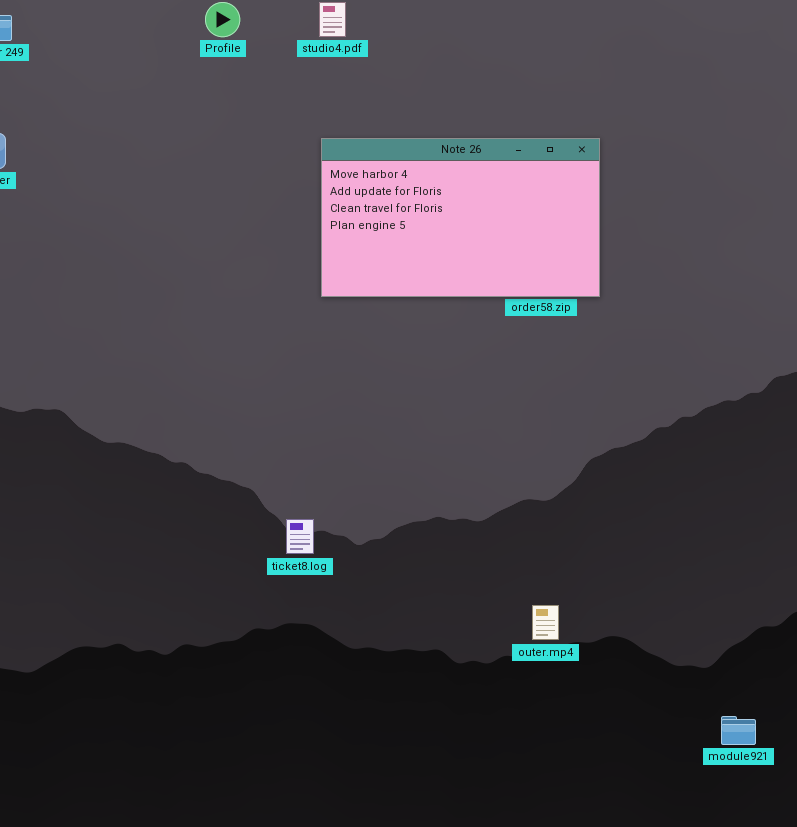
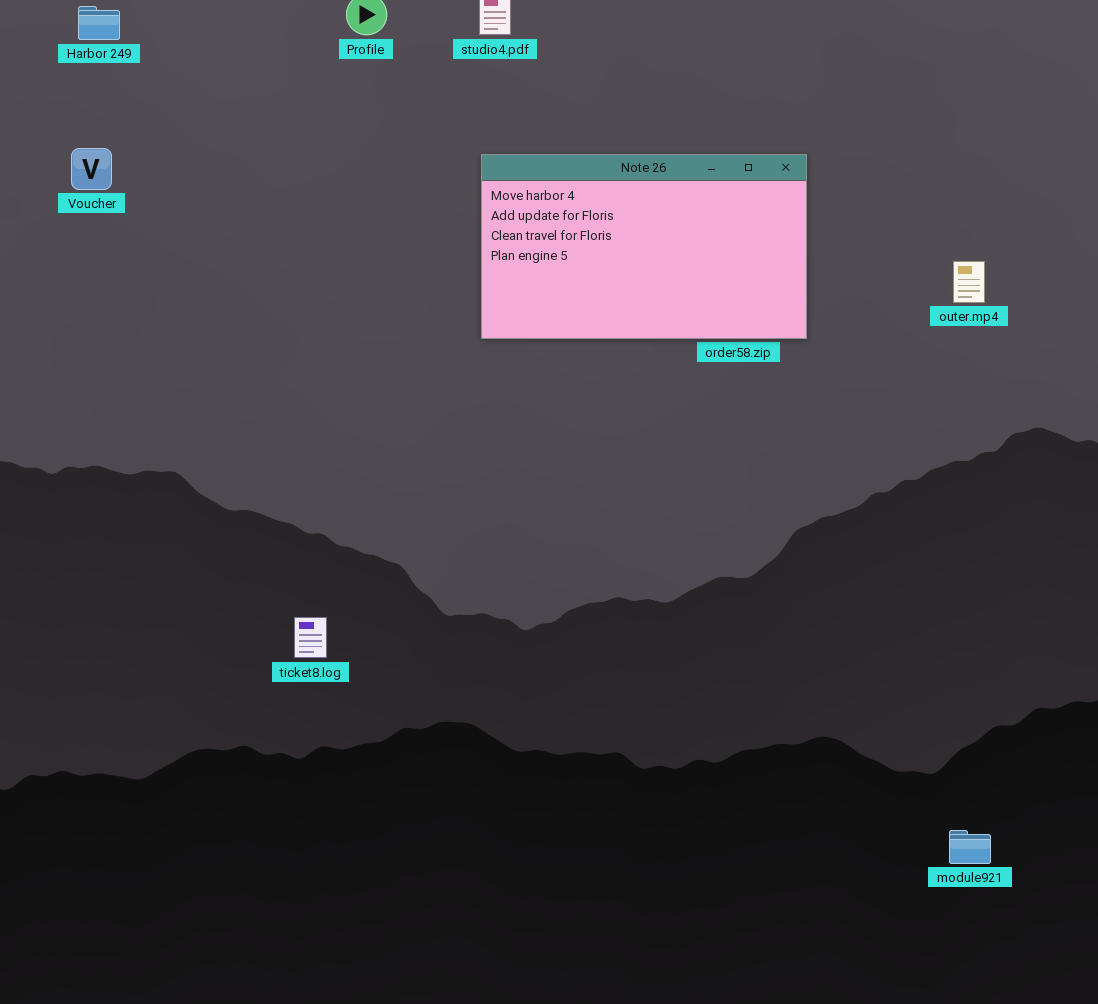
ticket8.log: [286,519,314,554] -> [294,617,327,658], moved
outer.mp4: [532,605,559,640] -> [953,261,985,303], moved

